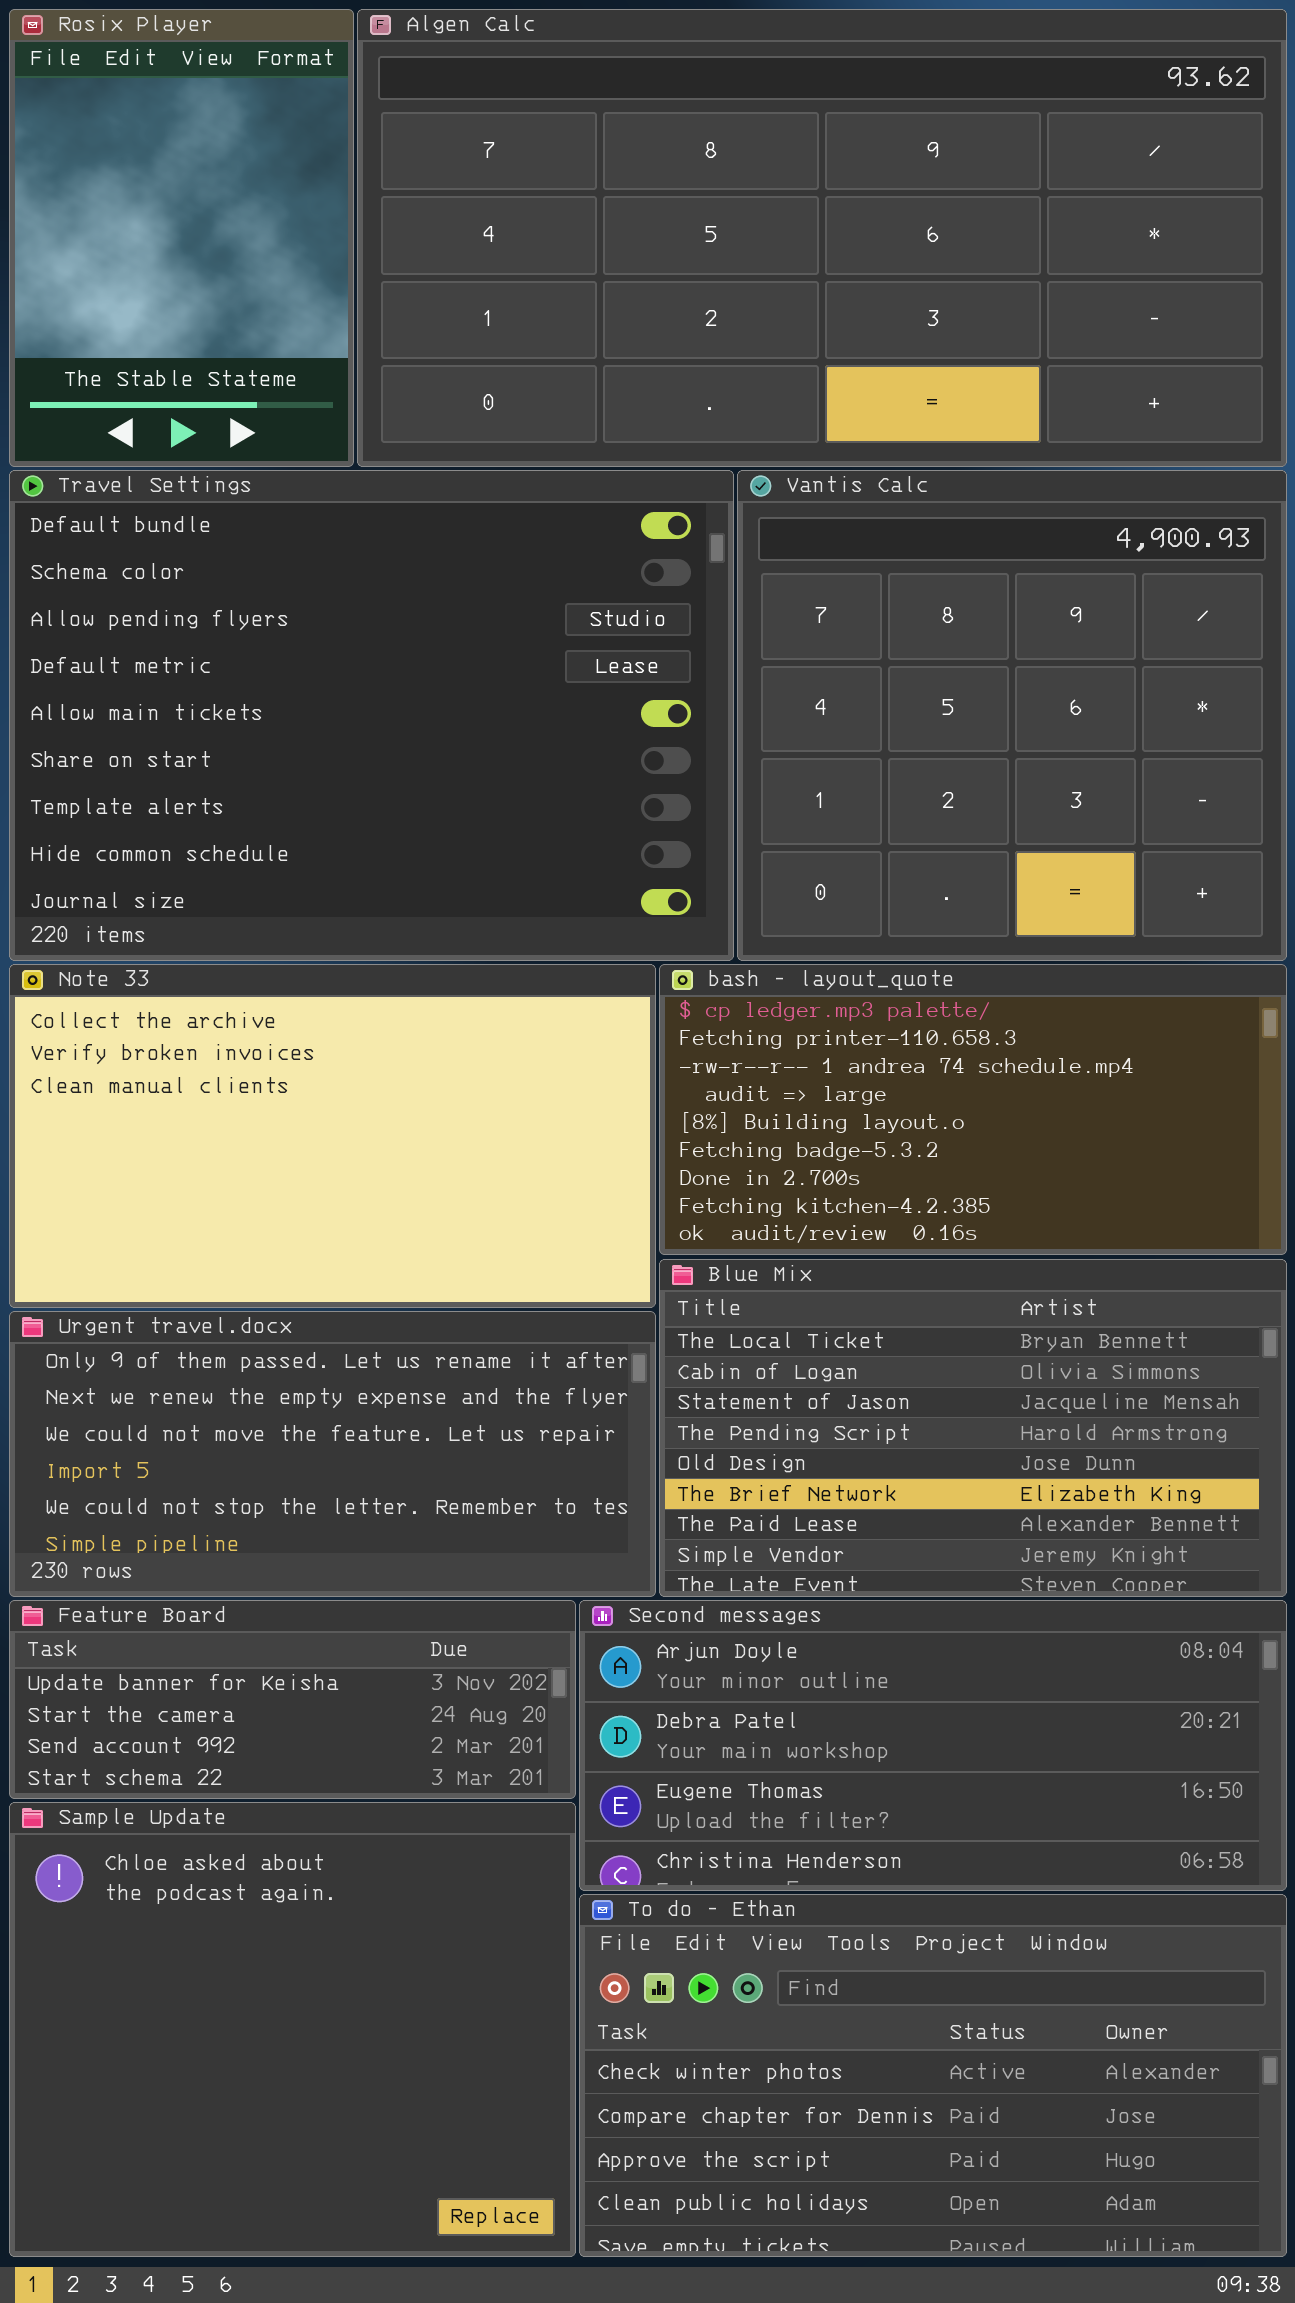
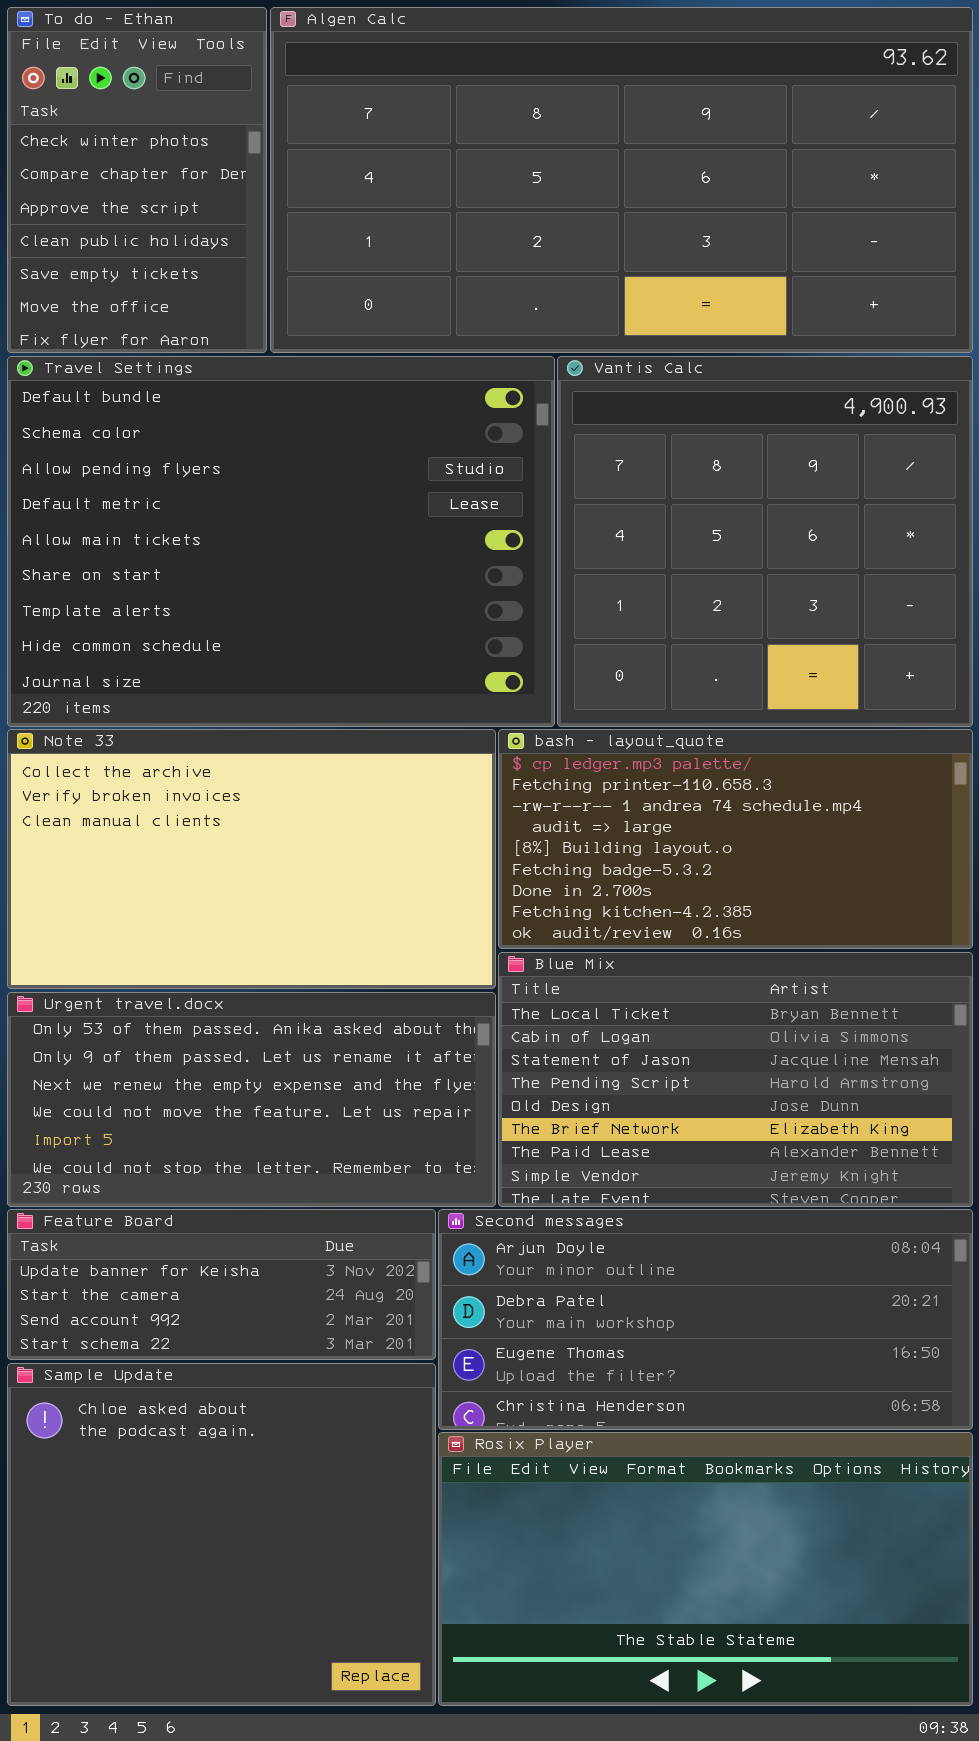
Rosix Player: [9,9,354,467] -> [438,1432,973,1706], moved, resized
Urgent travel.docx: [9,1311,656,1597] -> [7,992,496,1207], scrolled up 1 row
To do - Ethan: [579,1894,1287,2257] -> [7,7,267,353], moved, resized

